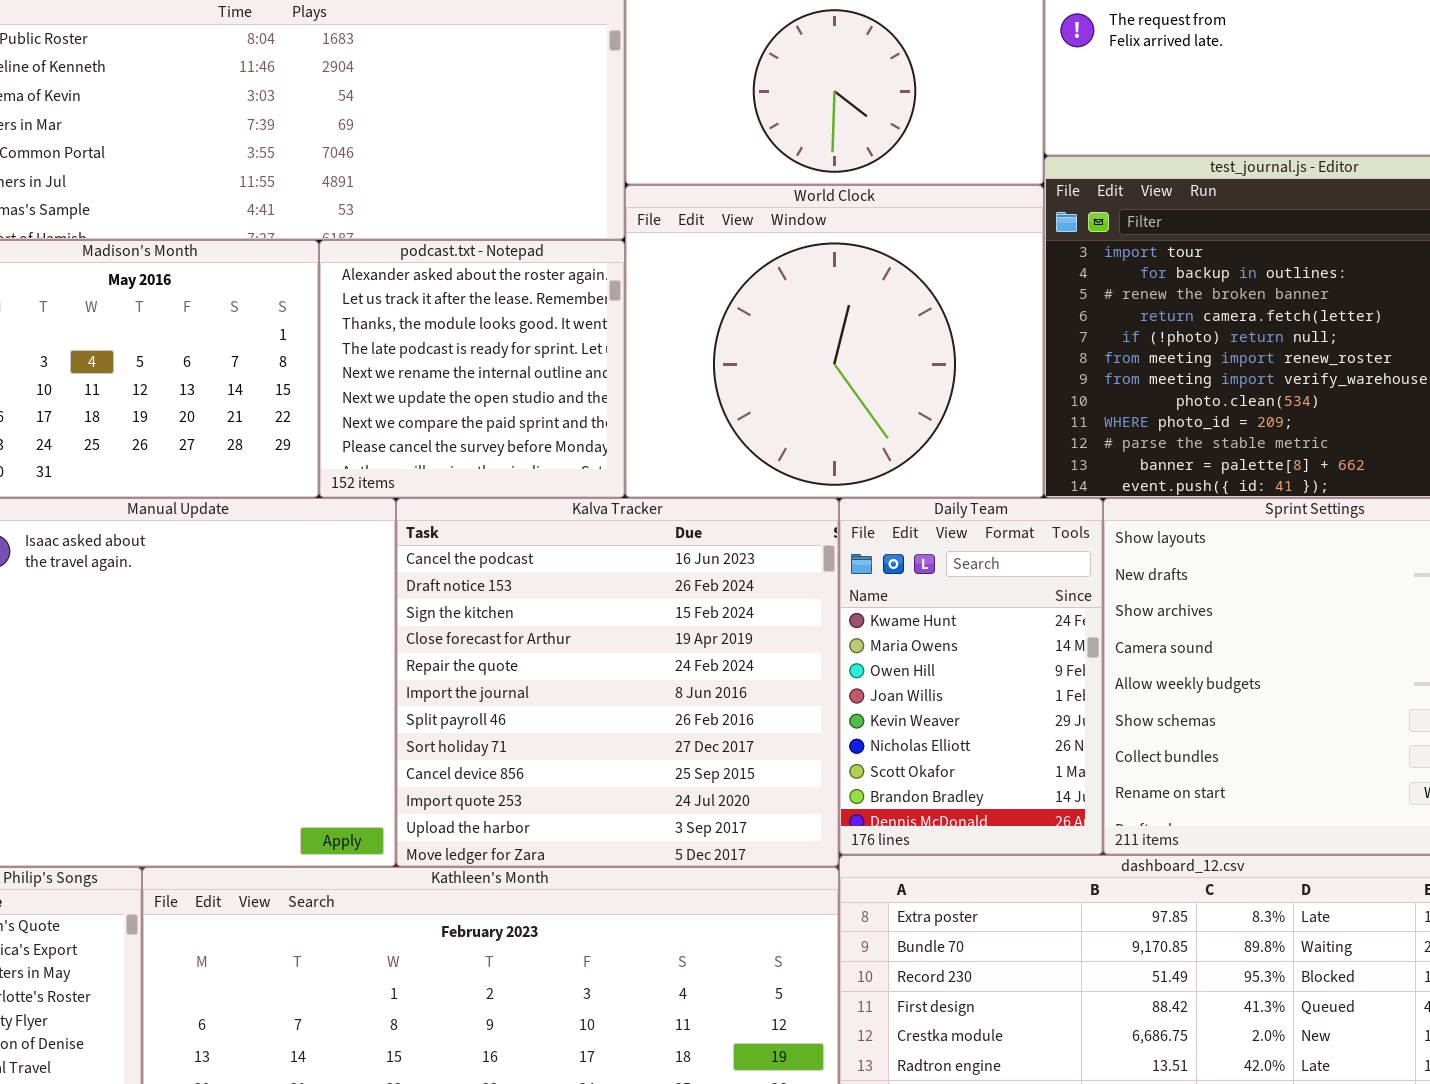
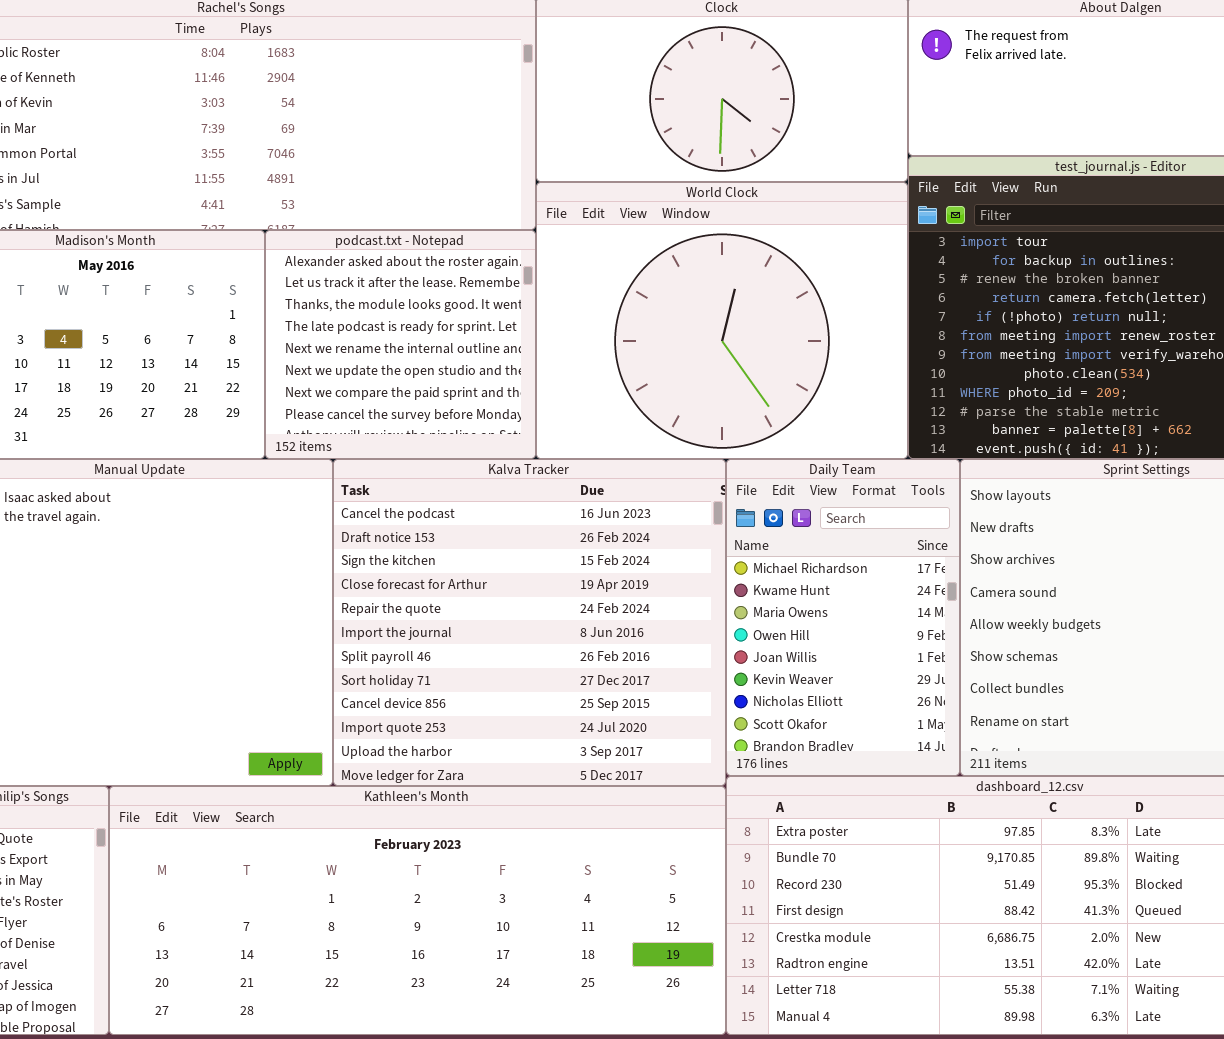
Daily Team: [839,498,1103,855] -> [726,459,960,776], scrolled up 1 row

